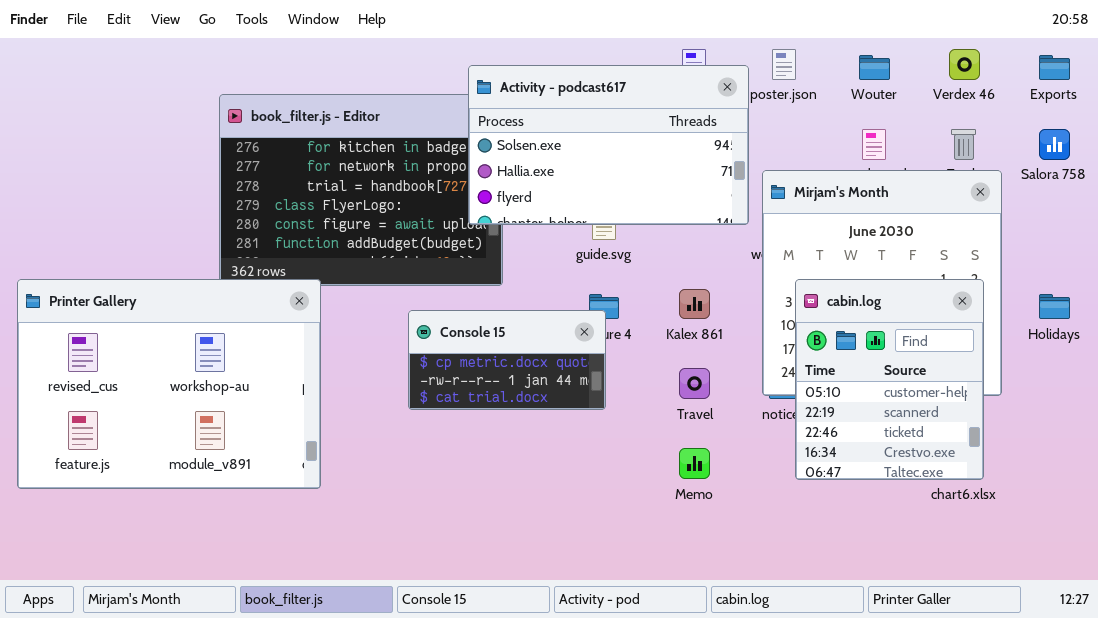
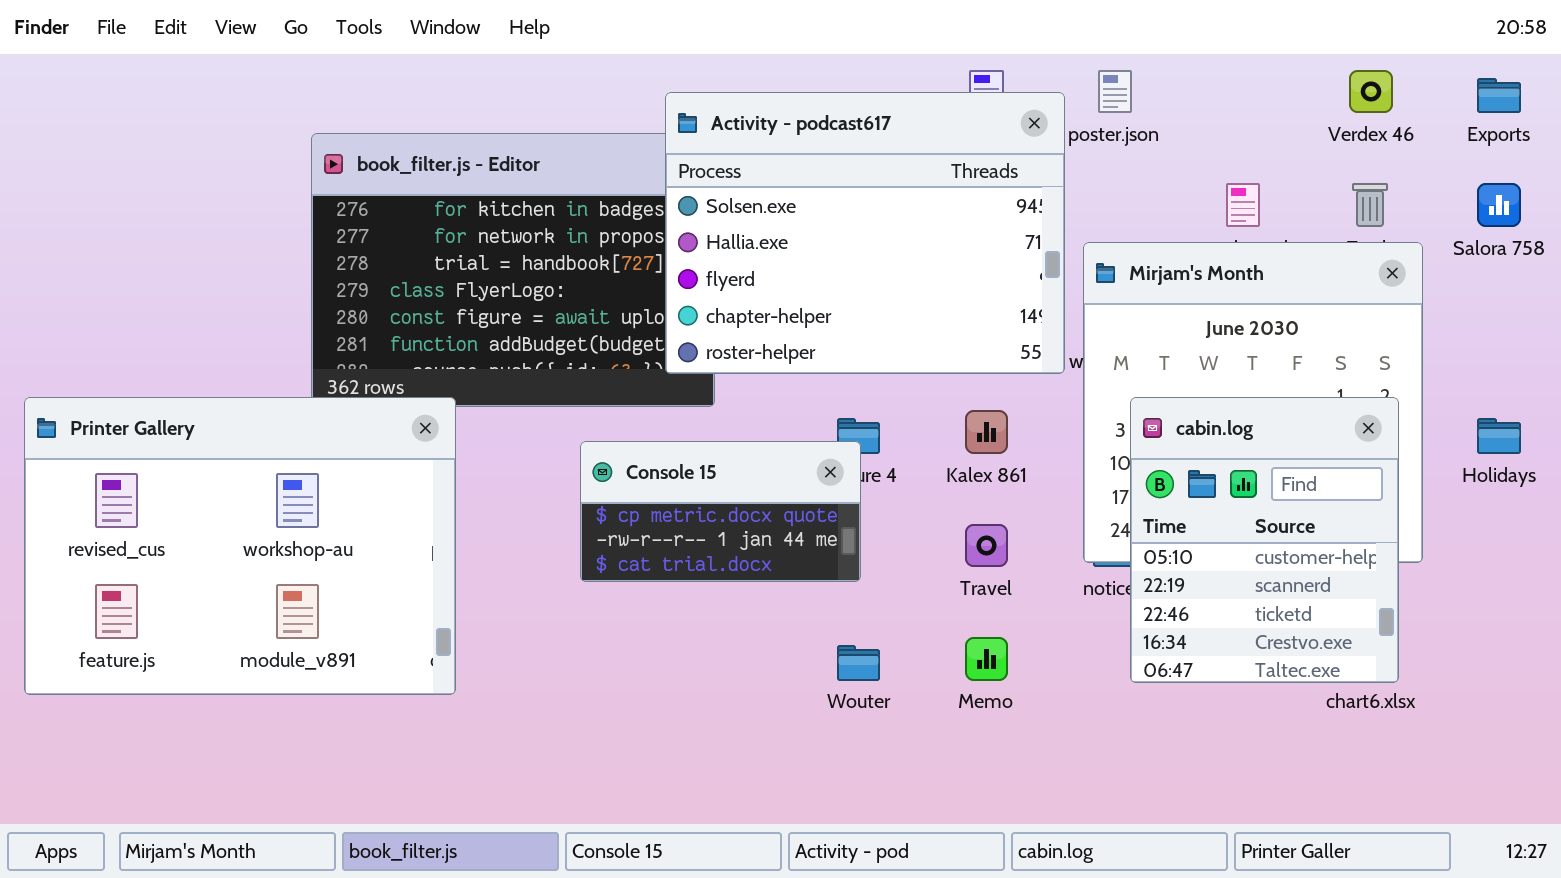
Wouter: [859,55,890,80] -> [837,645,880,681], moved
Activity - podcast617: [468,65,749,225] -> [665,92,1065,374], resized

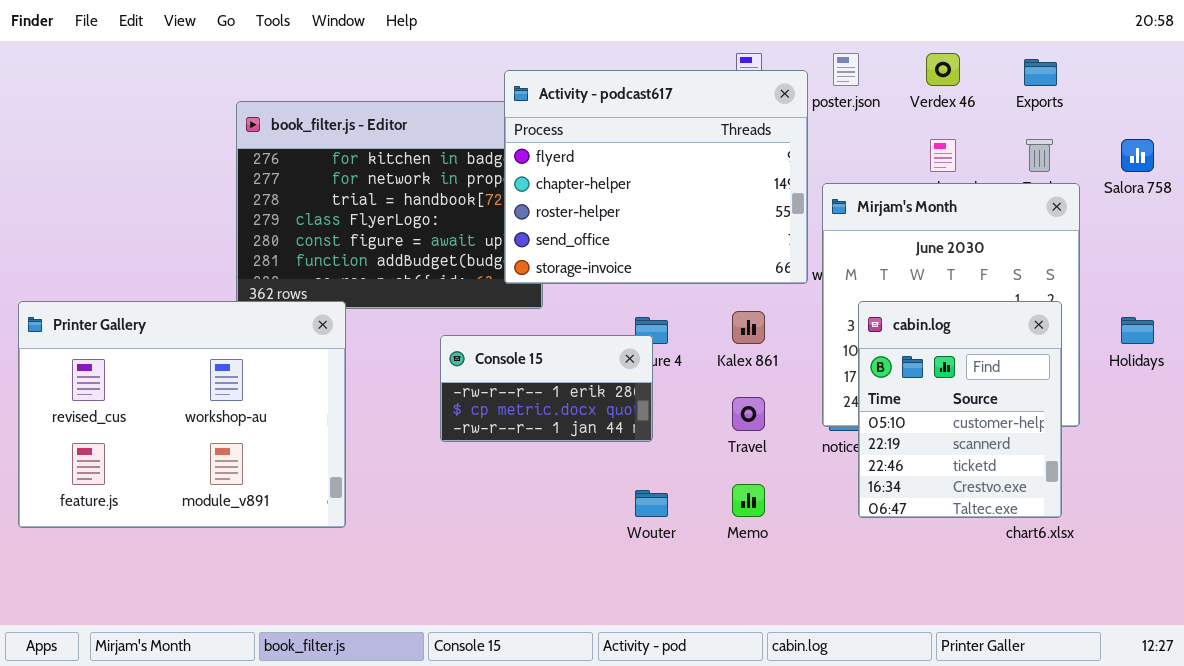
Verdex 46: [1349,70,1393,113] -> [926,53,960,86], moved
Exports: [1477,78,1521,113] -> [1024,59,1057,86], moved
Activity - podcast617: [665,92,1065,374] -> [504,70,808,284], scrolled down 2 rows
Console 15: [580,441,861,582] -> [440,335,653,442], scrolled up 1 row

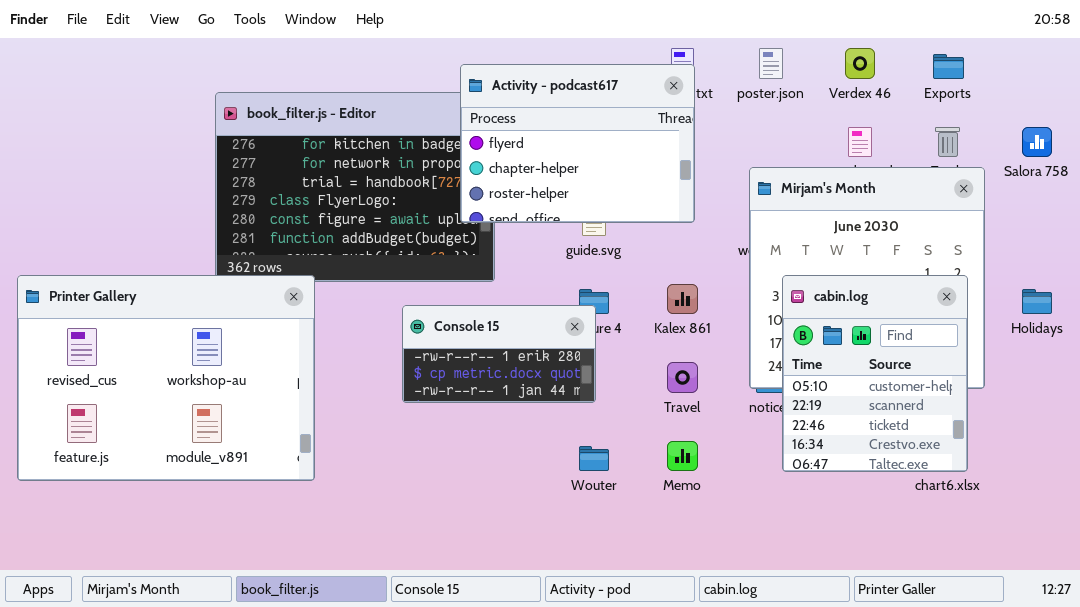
Activity - podcast617: [504,70,808,284] -> [460,64,695,223], resized

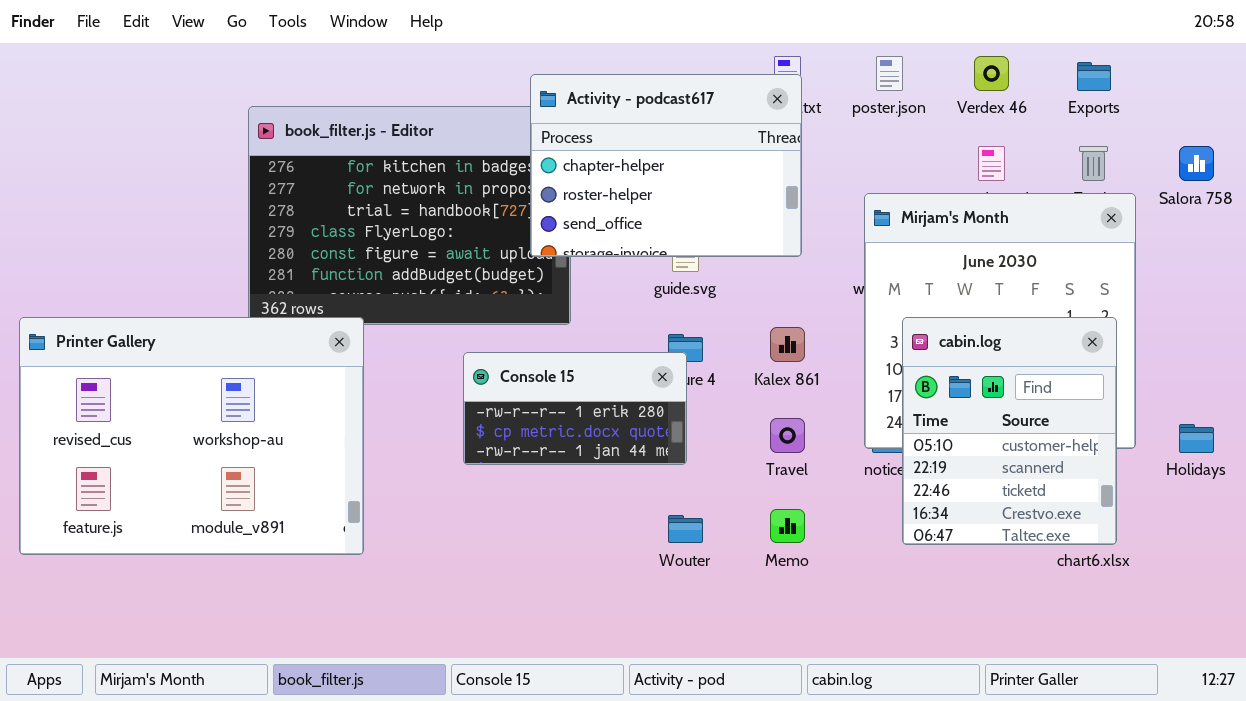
Activity - podcast617: [460,64,695,223] -> [530,74,802,257], scrolled down 1 row
Holidays: [1022,289,1052,314] -> [1179,424,1214,453], moved

